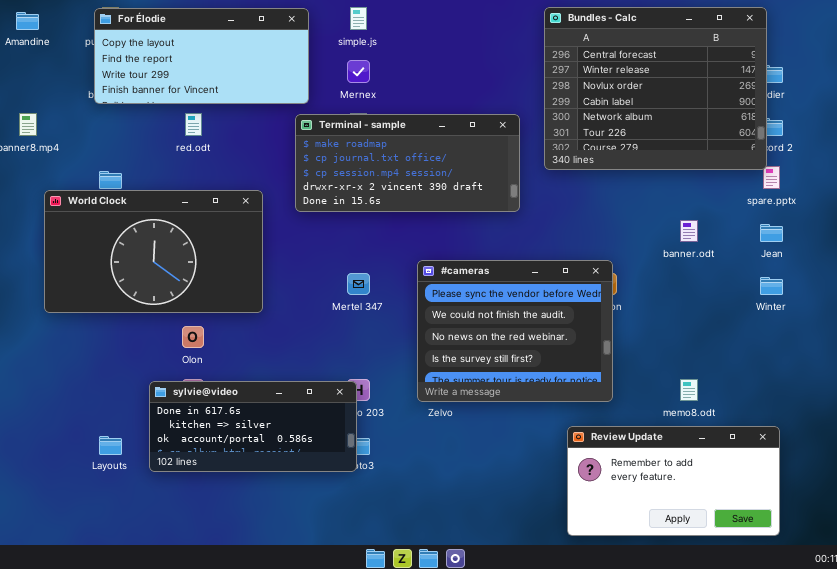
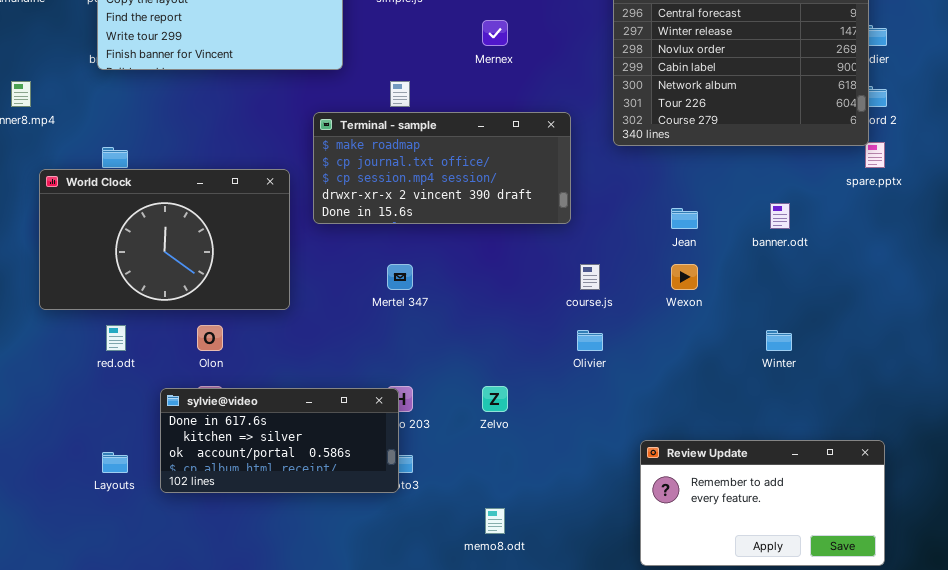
Mernex: [347,60,370,83] -> [482,20,508,46], moved
red.odt: [185,113,202,136] -> [106,325,126,351], moved
Terminal - sample: [295,114,520,212] -> [313,112,571,224], moved
Jean: [760,224,783,242] -> [671,208,698,229], moved
#cameras: [417,260,613,402] -> none, closed
Winter: [760,277,783,295] -> [766,330,792,351], moved
memo8.odt: [680,379,698,401] -> [485,508,505,534], moved

